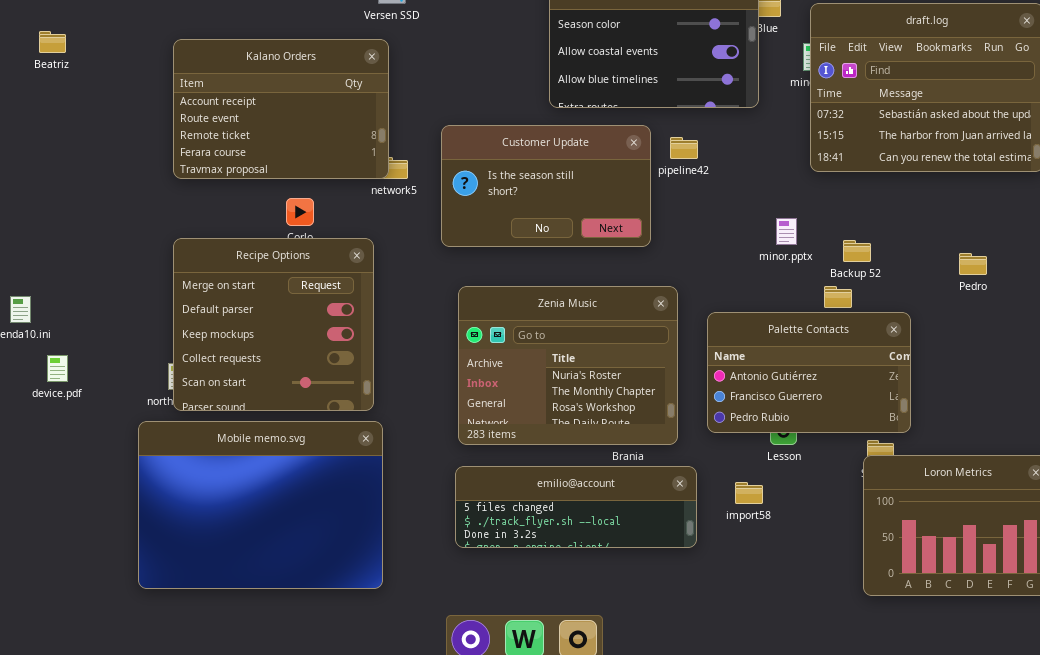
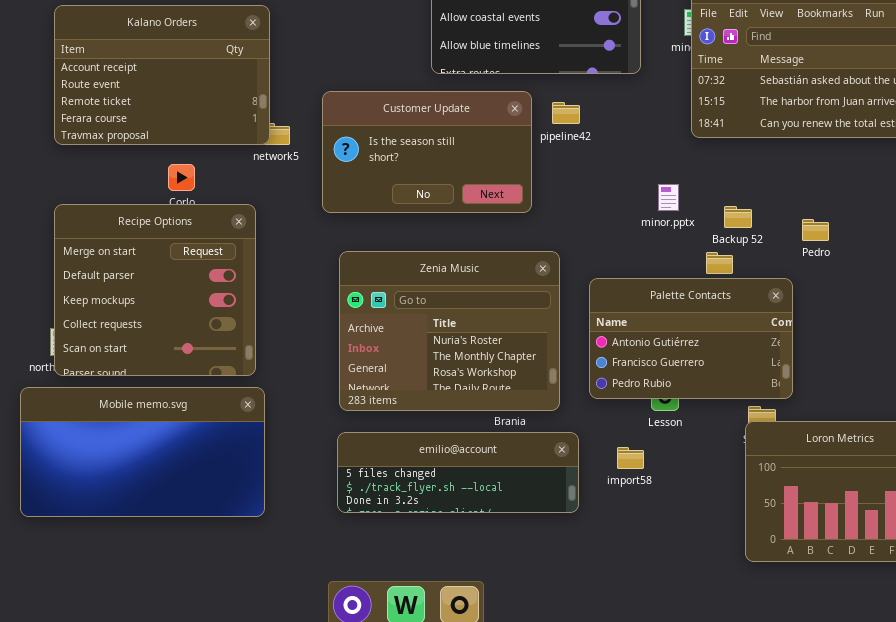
Pedro: [959,253,987,275] -> [802,219,829,241], moved
Mobile memo.svg: [138,421,383,589] -> [20,387,265,517], resized

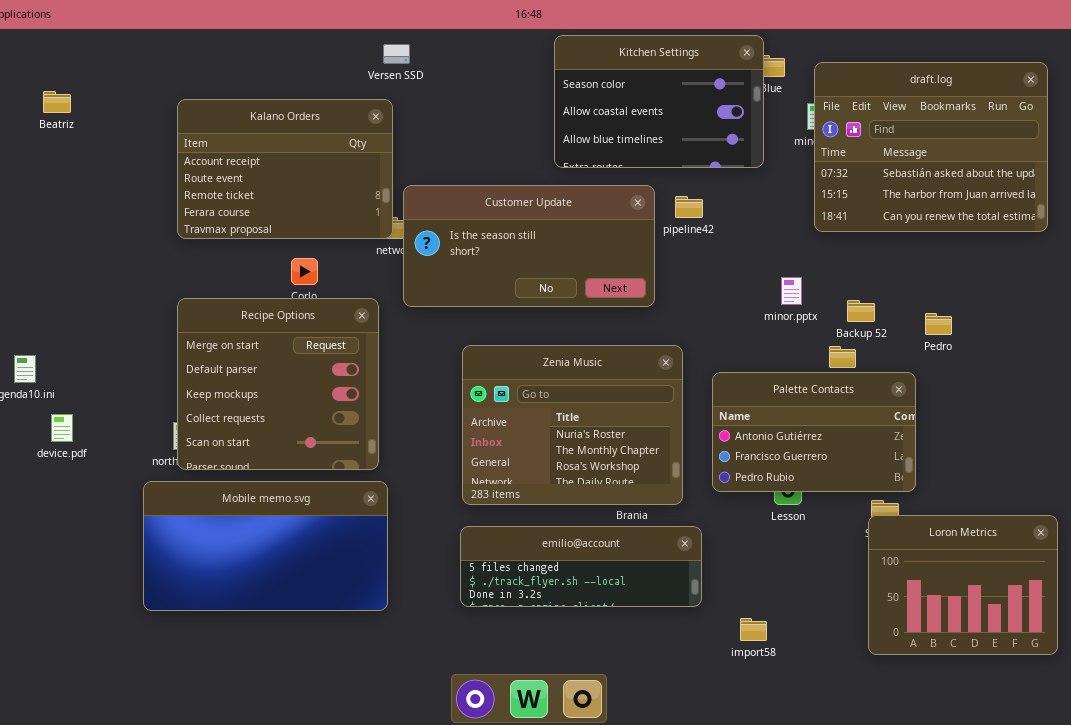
Customer Update: [322,91,532,213] -> [403,185,655,307], resized
import58: [617,447,644,469] -> [740,618,767,641], moved

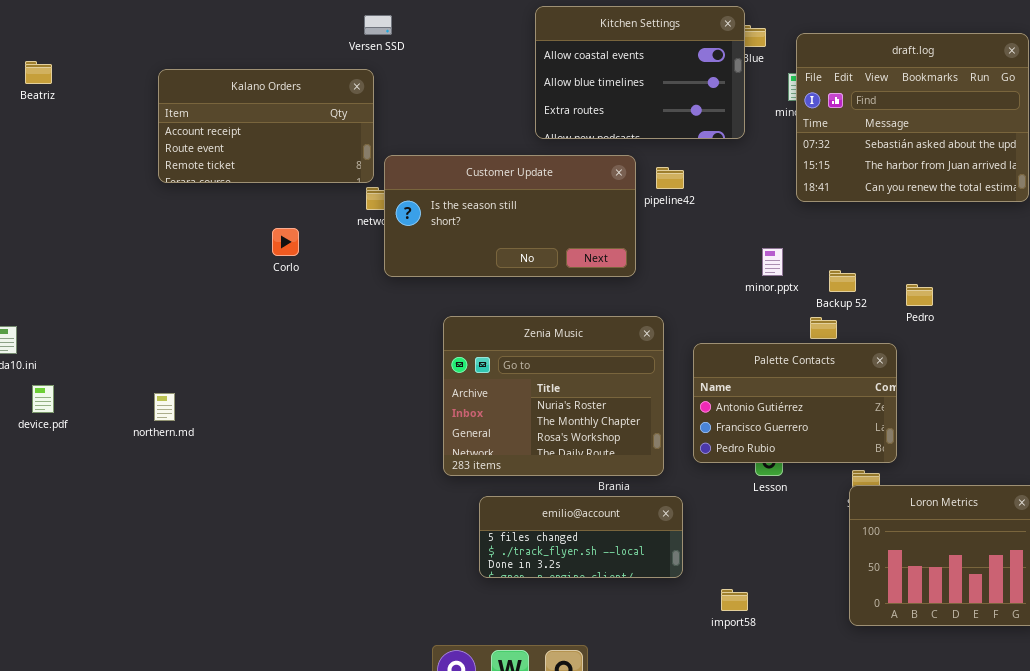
Kitchen Settings: [554,35,764,168] -> [535,6,745,139], scrolled down 1 row
Kalano Orders: [177,99,393,239] -> [158,69,374,183], resized
Recipe Options: [177,298,379,470] -> none, closed
Mobile memo.svg: [143,481,388,611] -> none, closed
emilio@account: [460,526,702,607] -> [479,496,683,578], resized

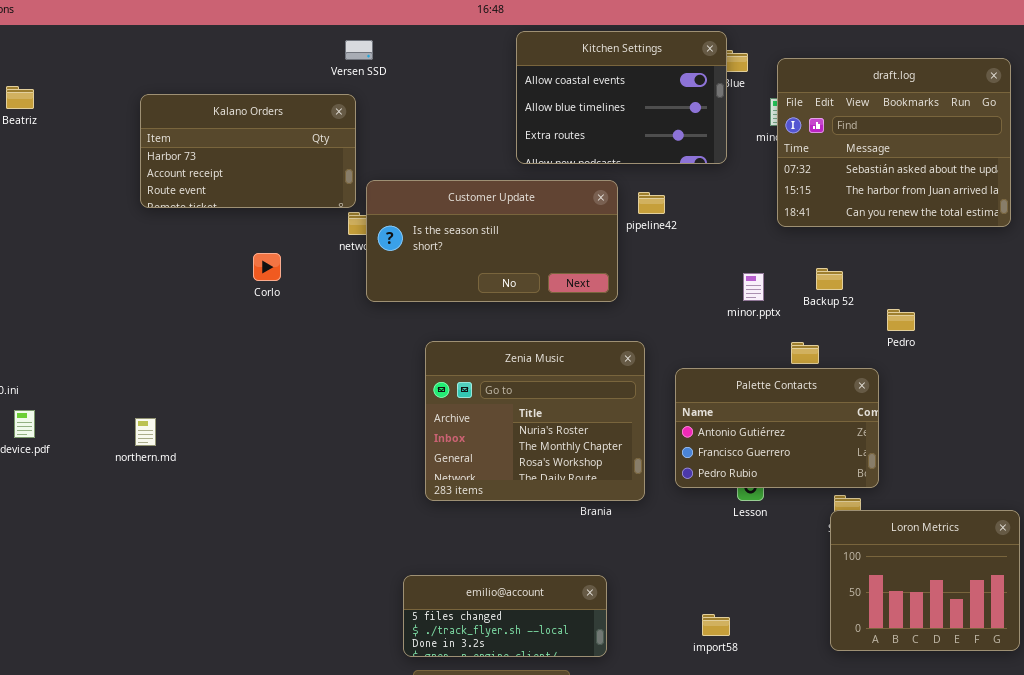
Kalano Orders: [158,69,374,183] -> [140,94,356,208], scrolled up 1 row
Backup 52: [829,270,856,292] -> [816,268,843,290], moved
emilio@account: [479,496,683,578] -> [403,575,607,657], moved

